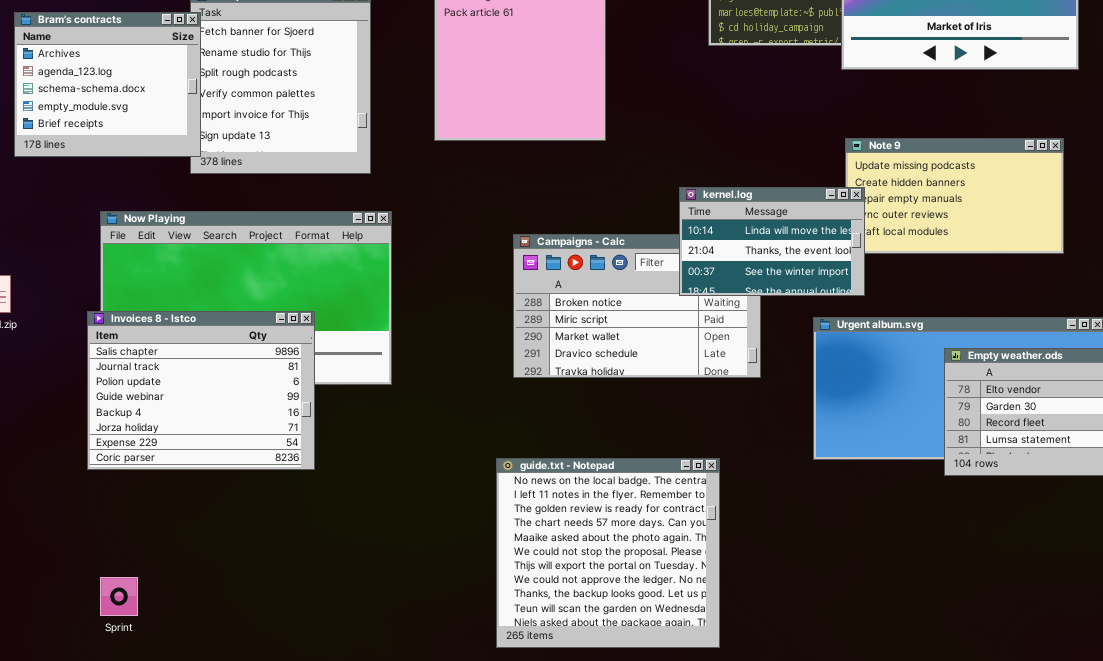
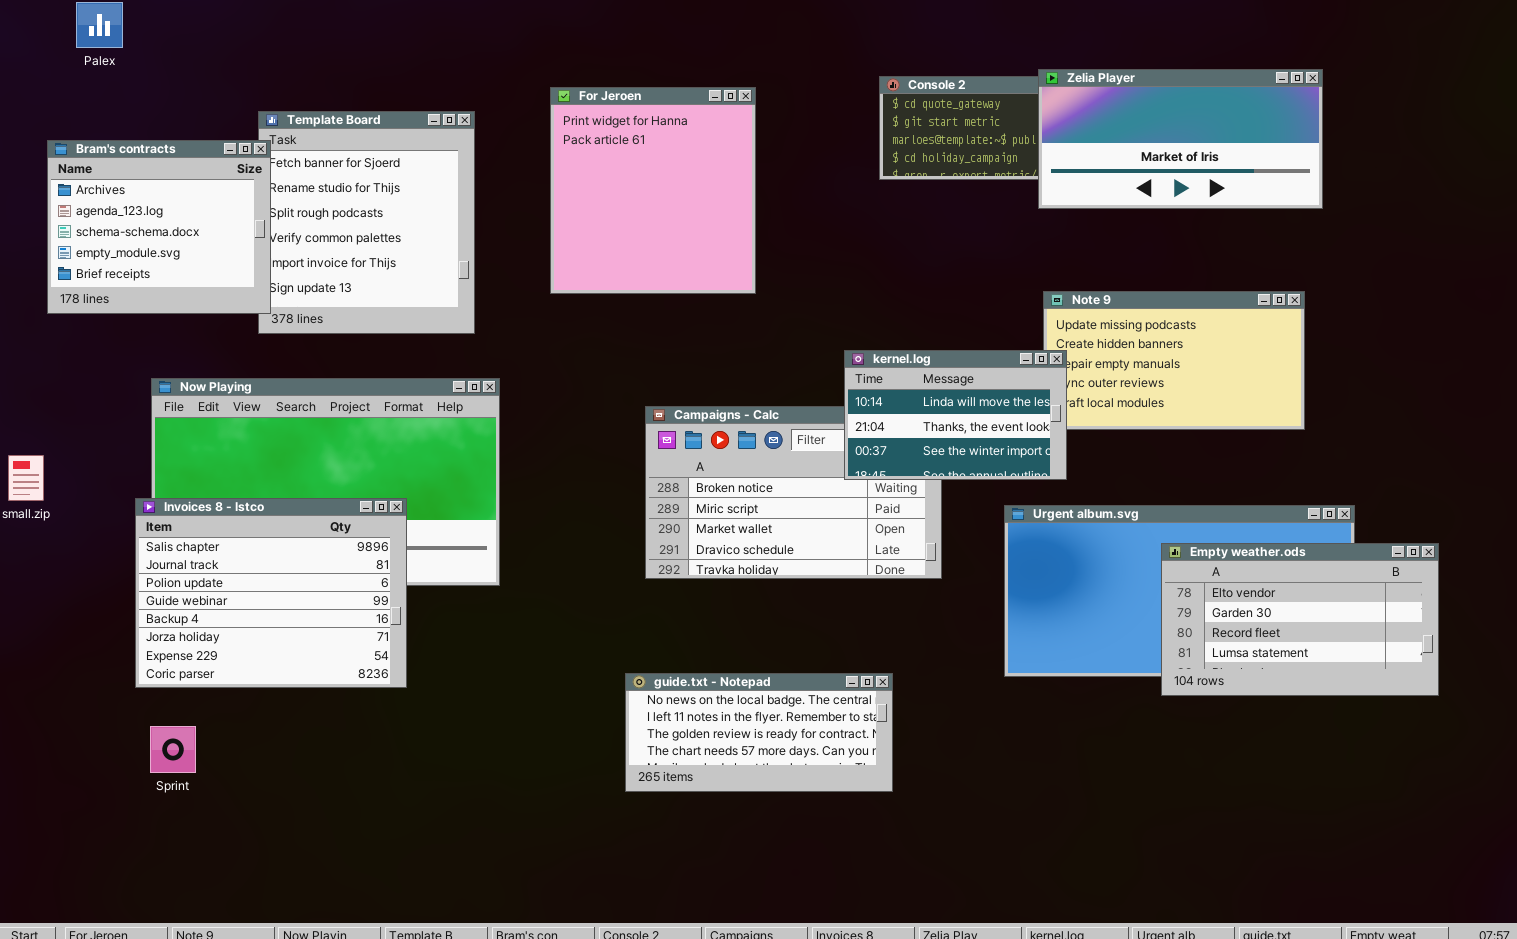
guide.txt - Notepad: [496,458,720,648] -> [625,673,893,792], resized
Sprint: [100,577,138,616] -> [150,726,196,773], moved

